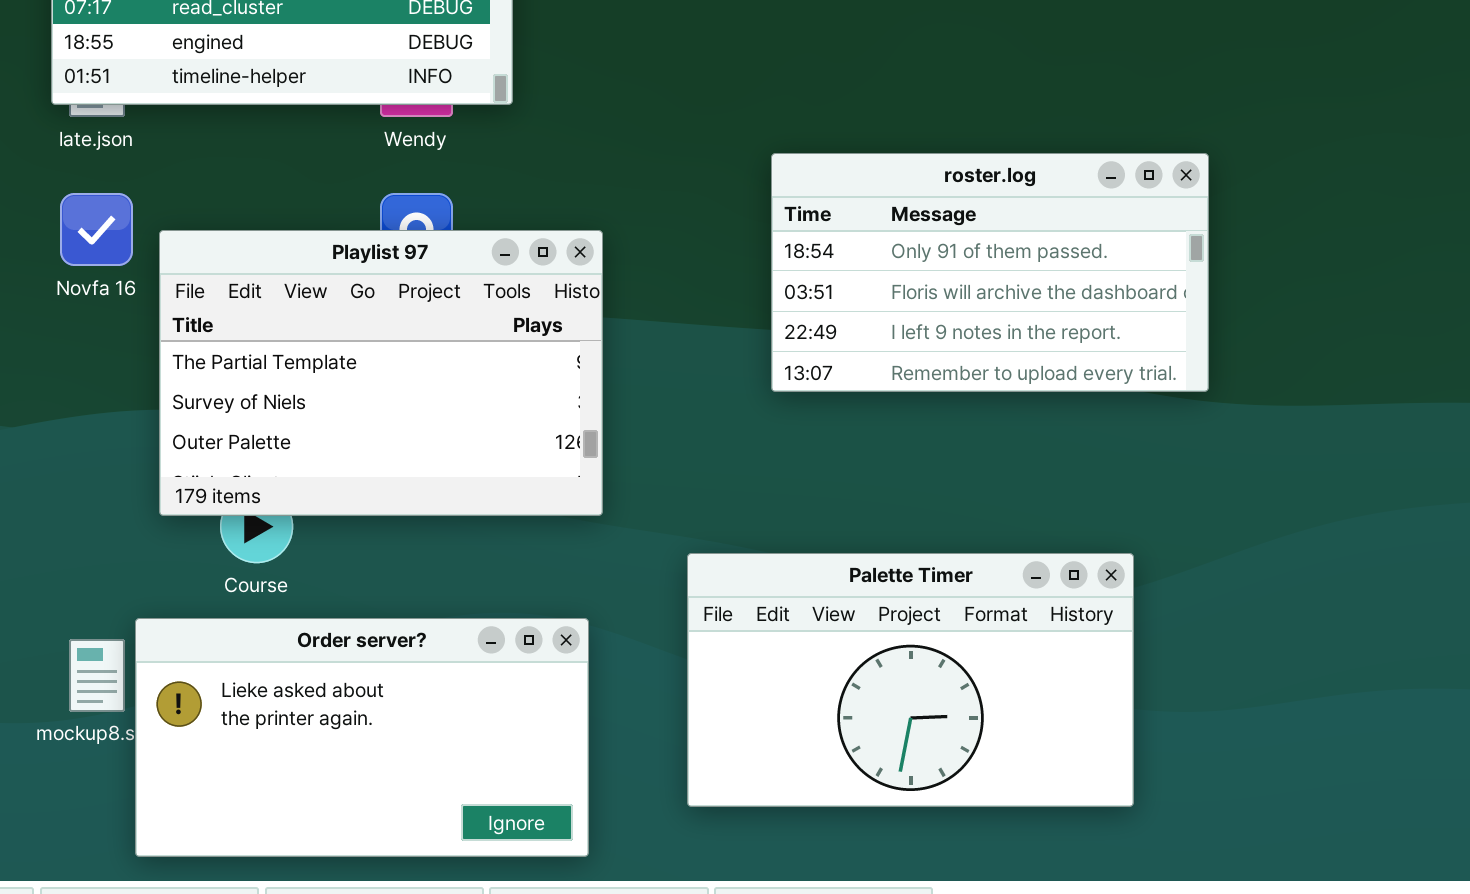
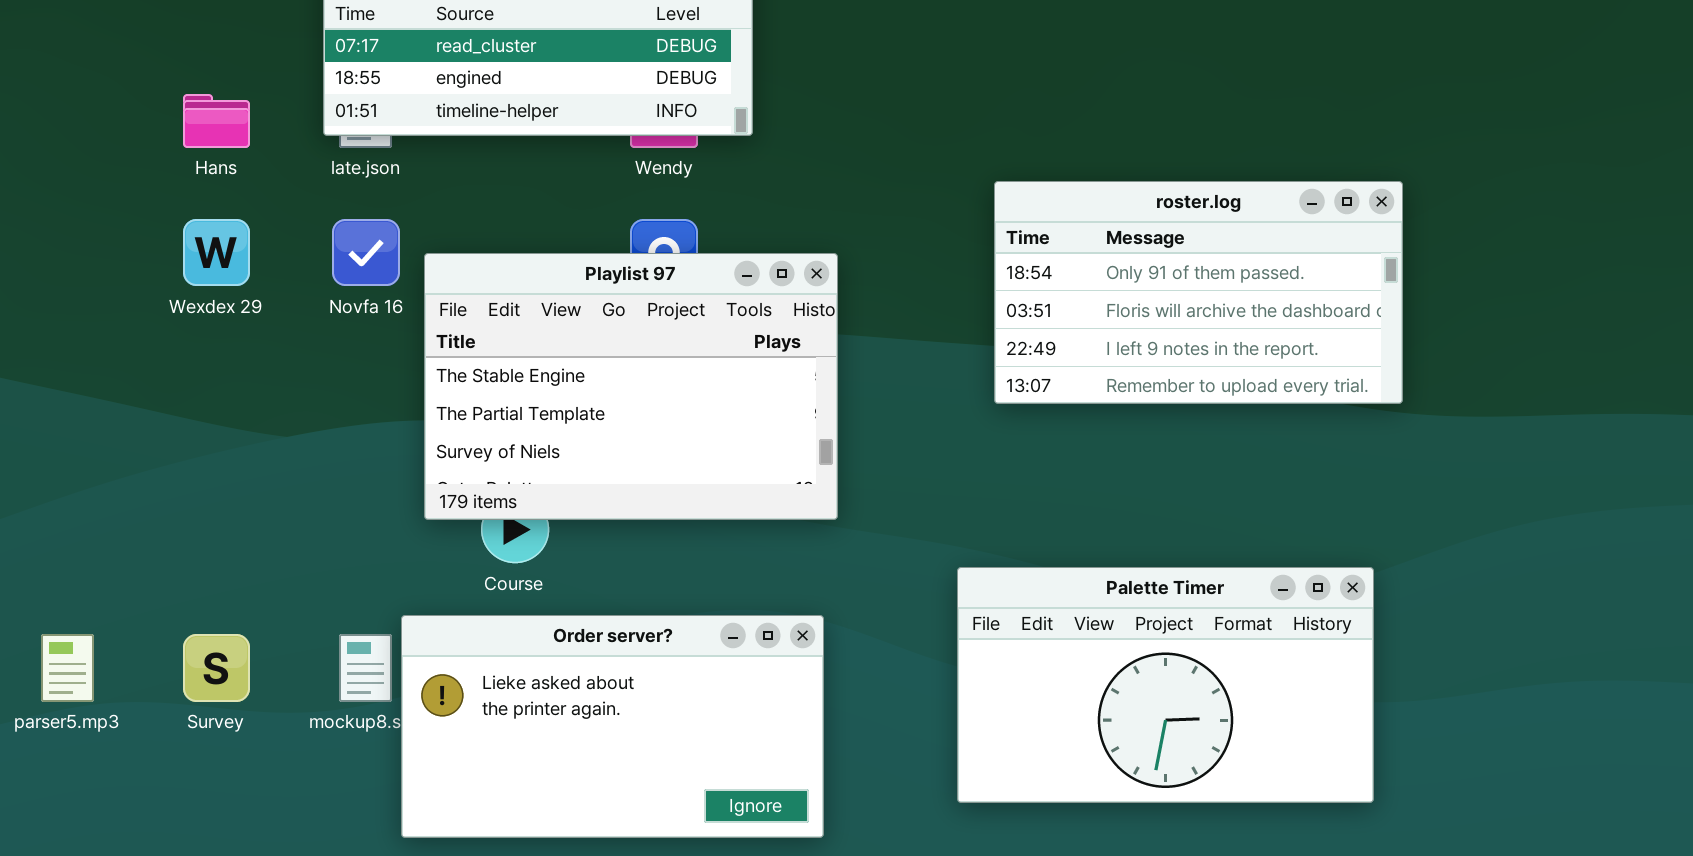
Playlist 97: [159,230,603,516] -> [424,253,838,520], scrolled up 1 row
Palette Timer: [687,553,1134,807] -> [957,567,1374,803], moved

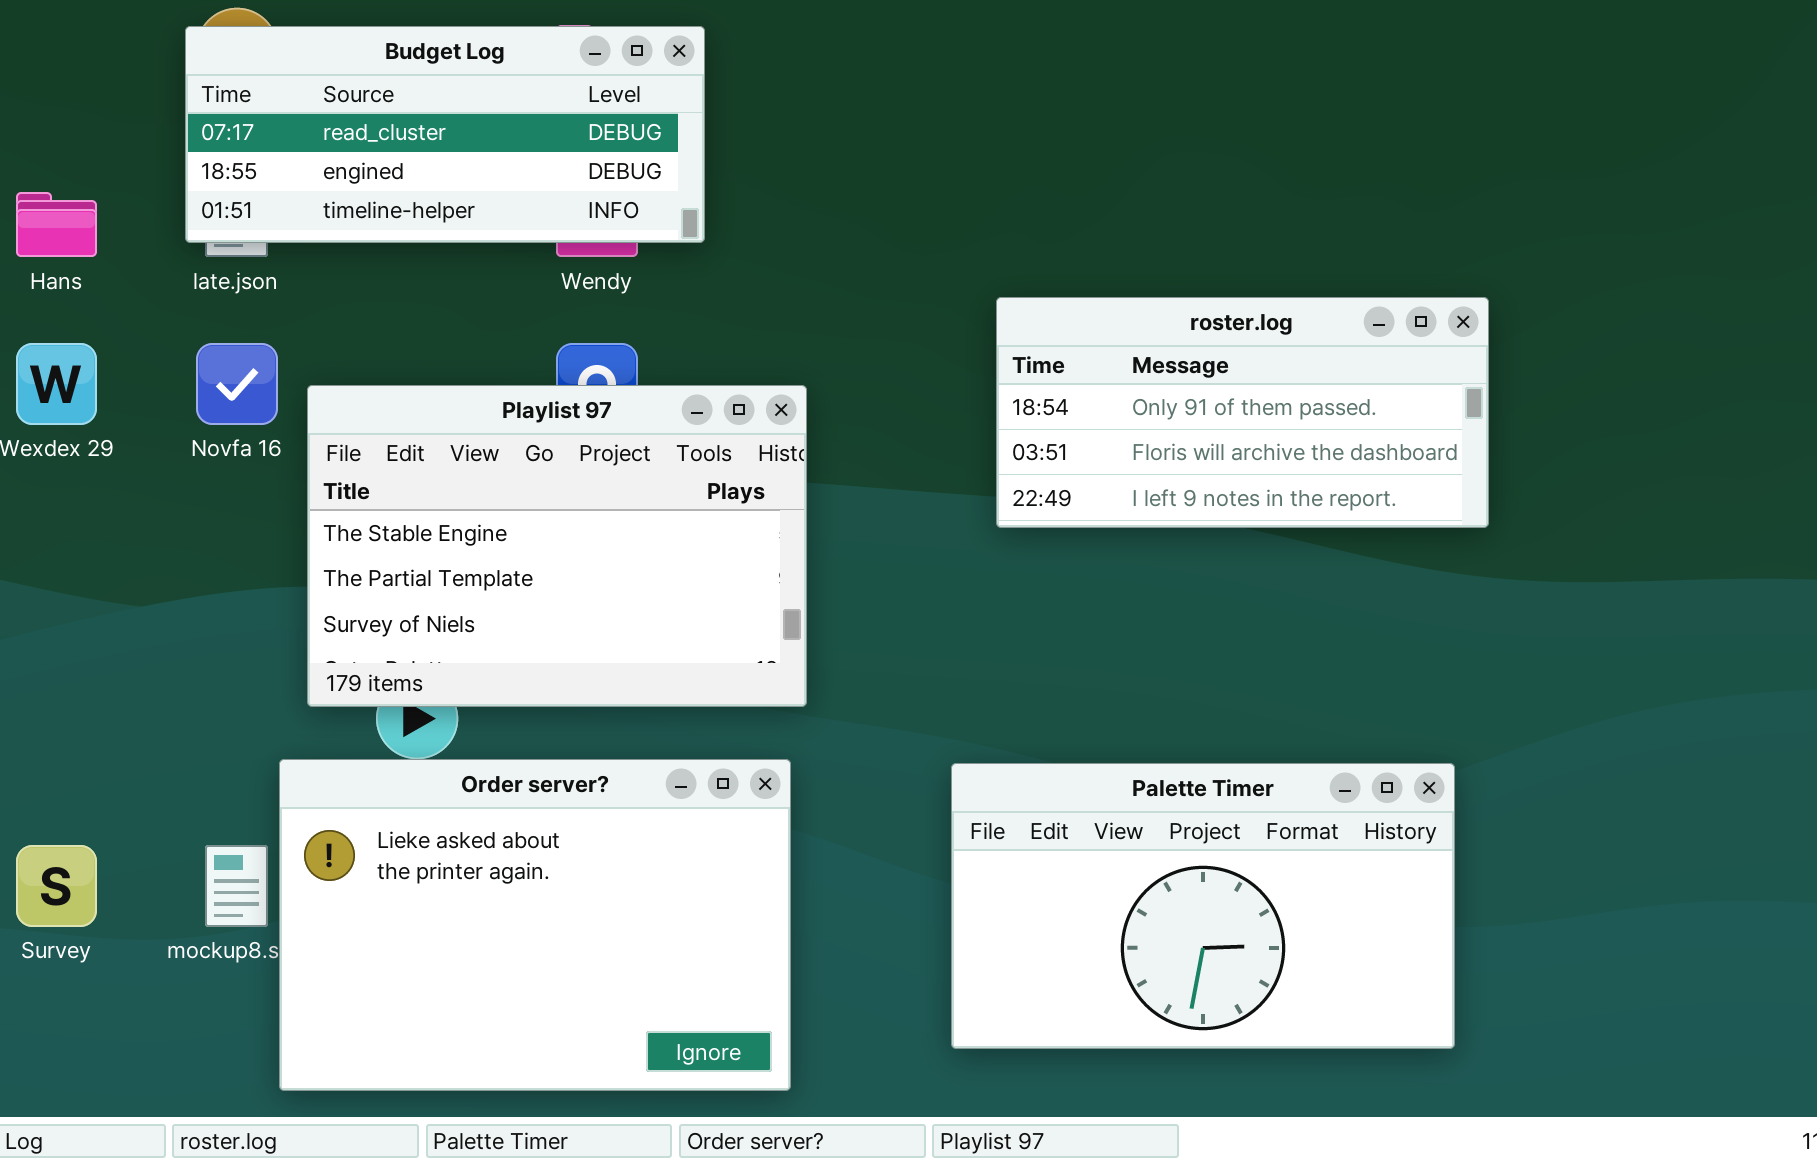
roster.log: [994,181,1403,404] -> [996,297,1489,528], resized
Order server?: [401,615,824,838] -> [279,759,791,1091], resized

